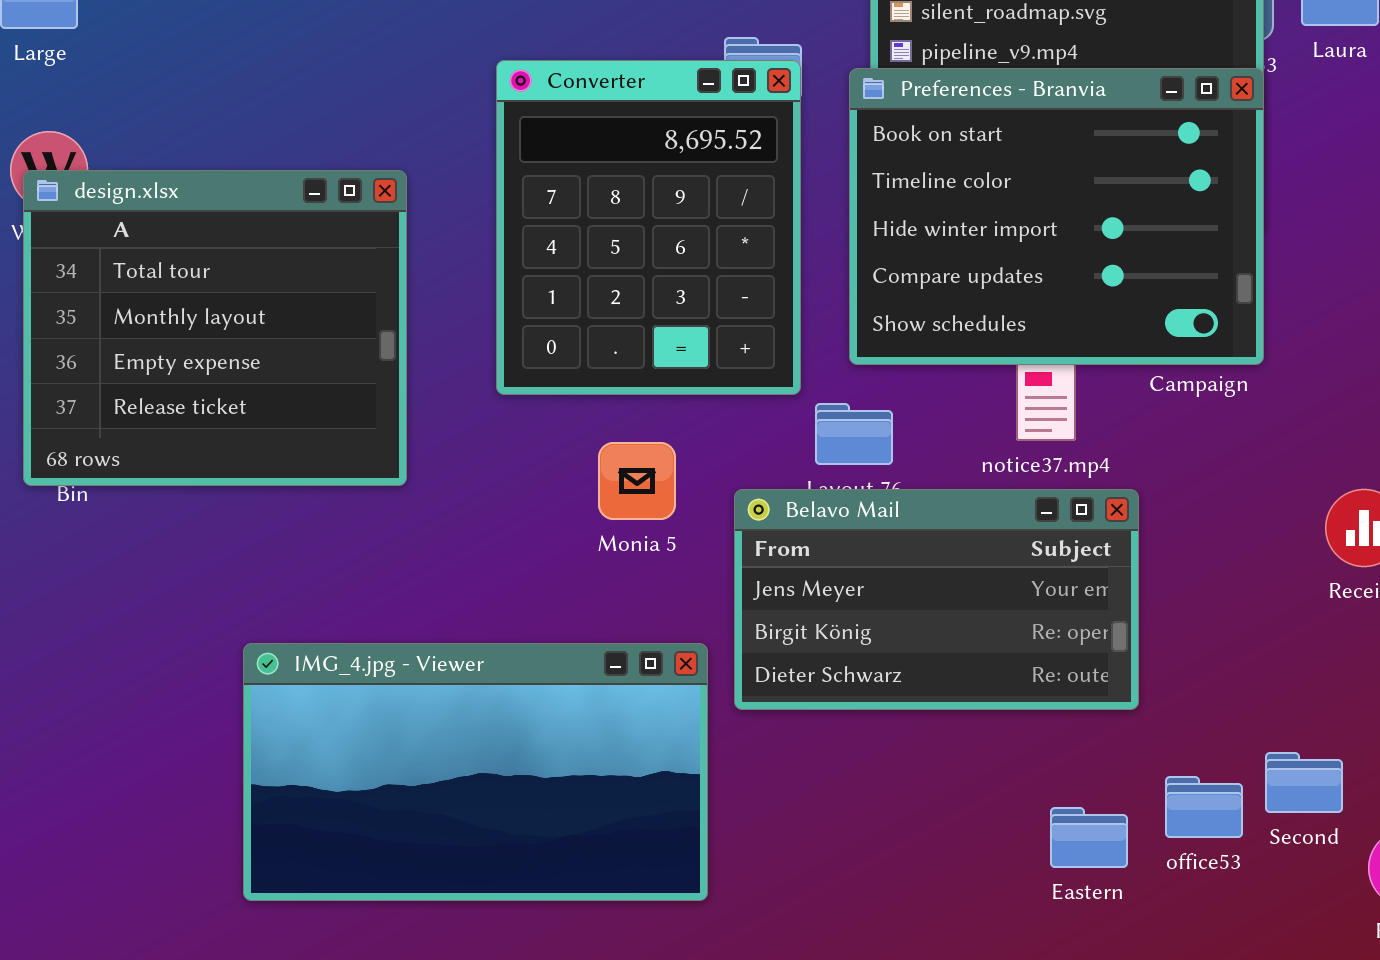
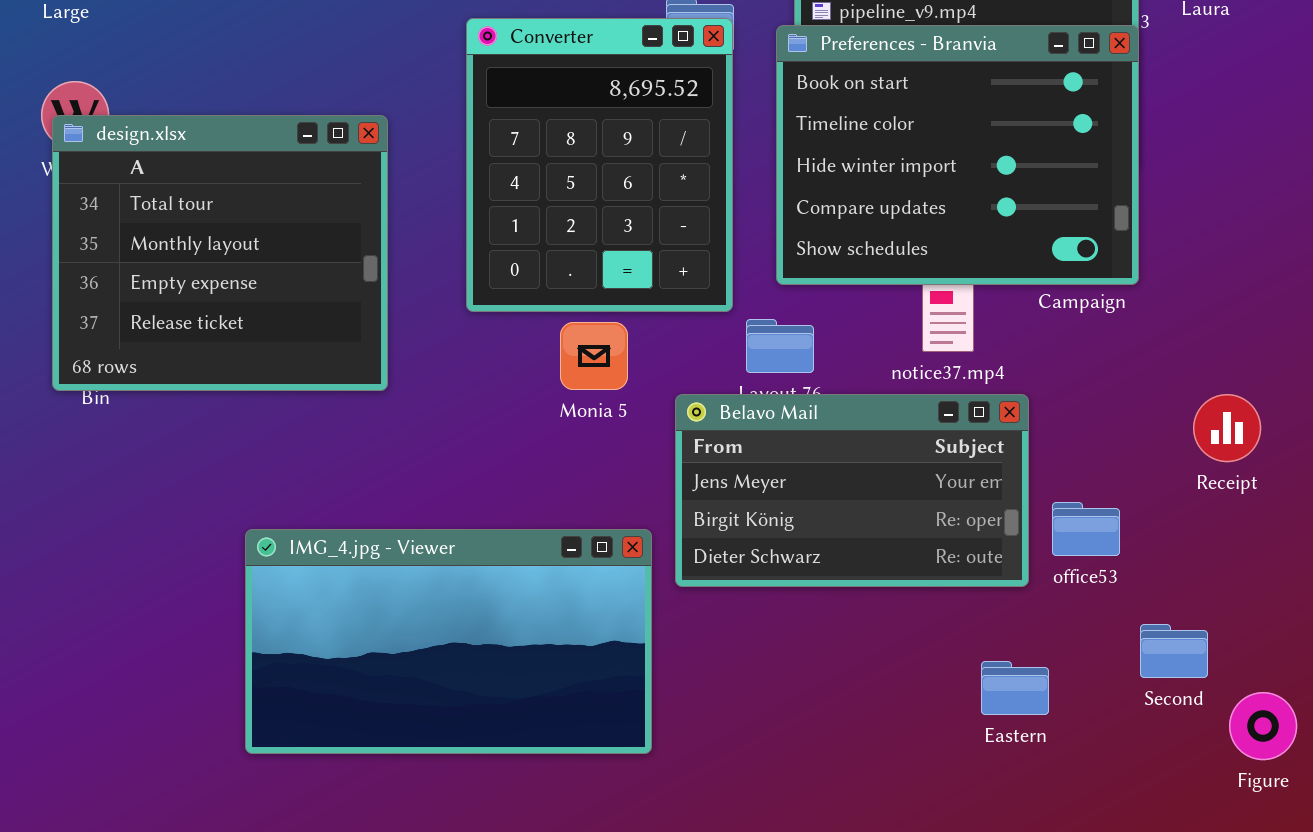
Monia 5: [598,442,676,520] -> [560,322,628,390], moved
office53: [1165,776,1243,838] -> [1052,502,1120,556], moved
Eastern: [1050,807,1128,868] -> [981,661,1049,715], moved

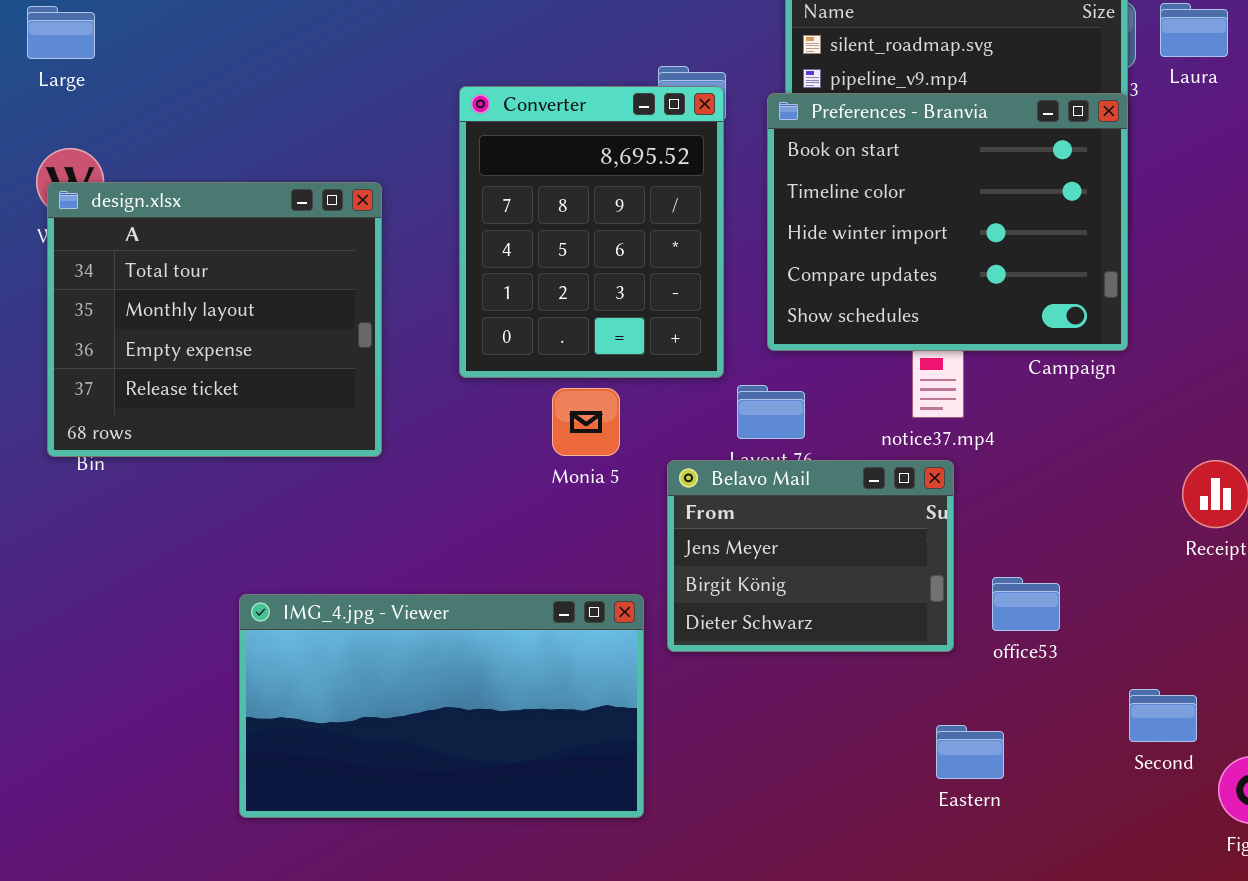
Belavo Mail: [675,394,1029,587] -> [667,460,954,652], resized
office53: [1052,502,1120,556] -> [992,577,1060,631], moved
Eastern: [981,661,1049,715] -> [936,725,1004,779], moved

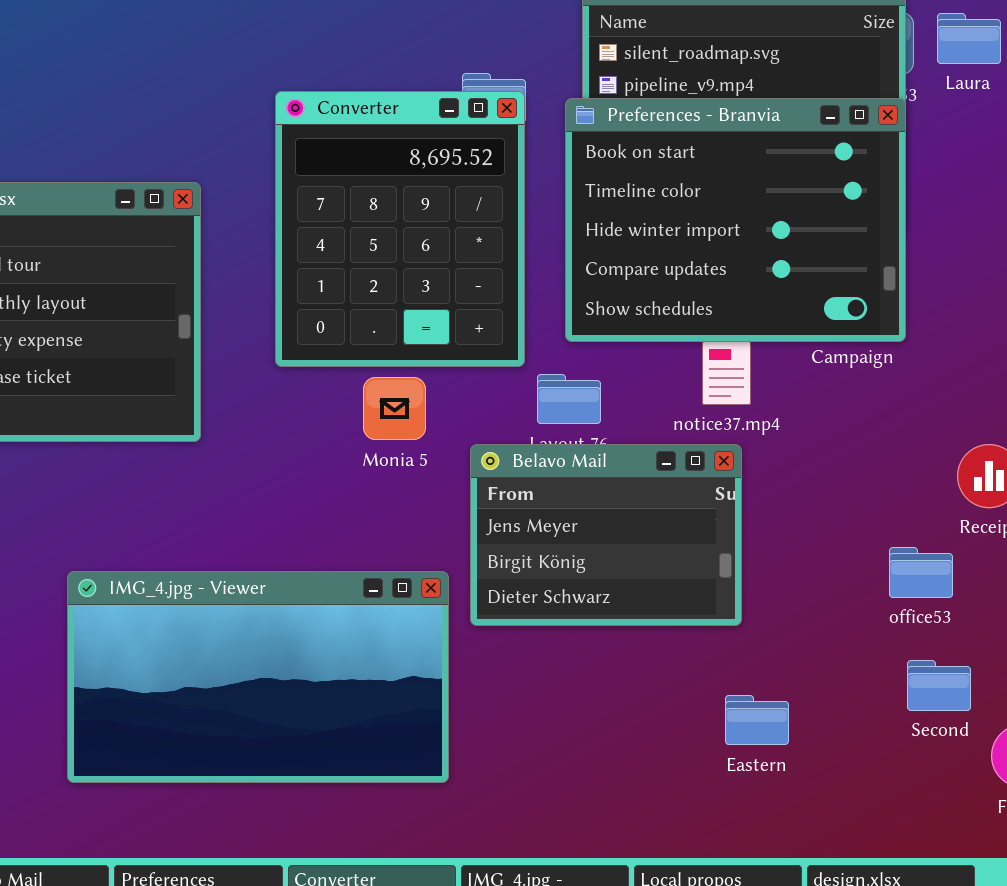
office53: [992,577,1060,631] -> [889,547,953,598], moved

